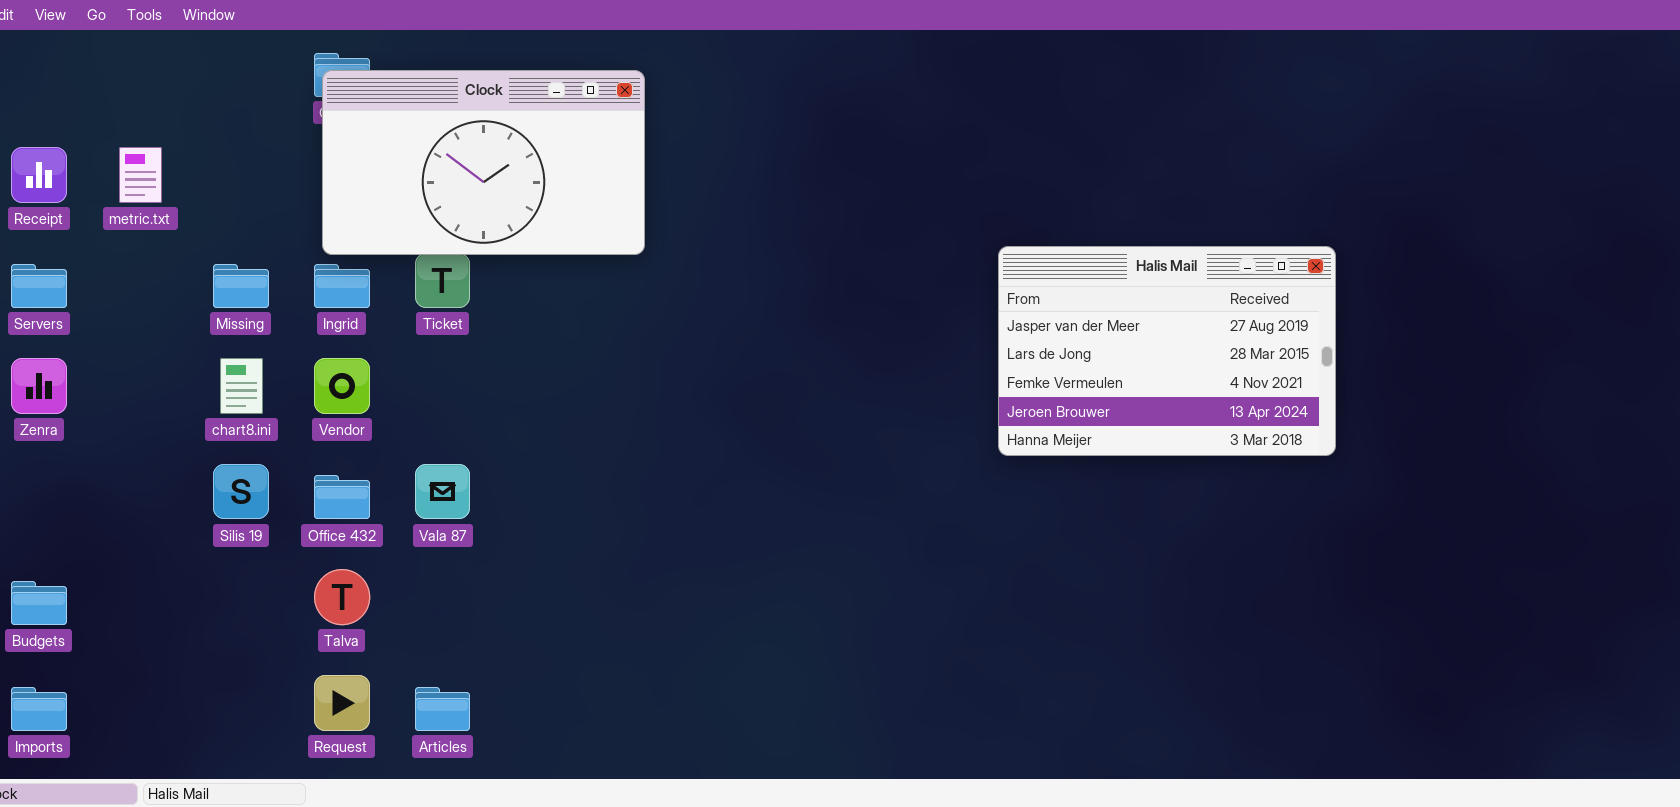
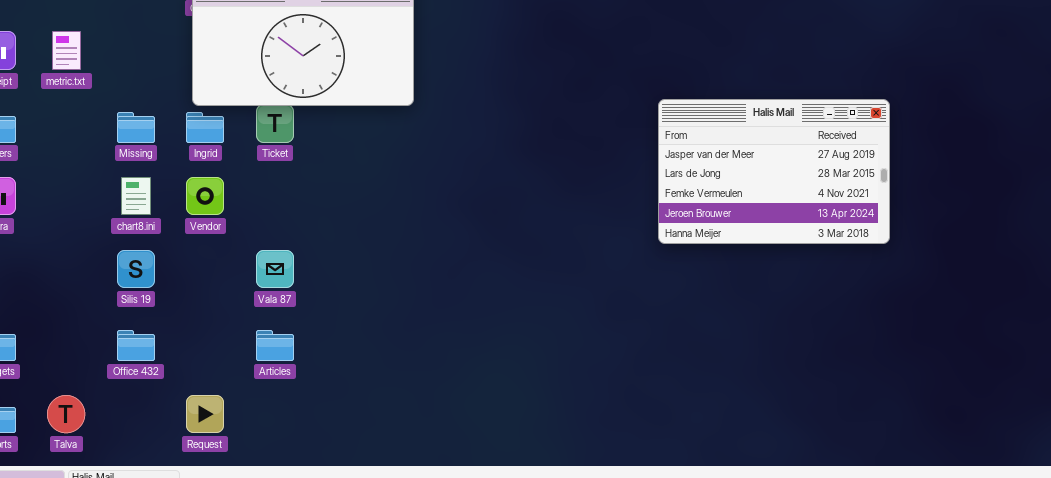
Office 432: [314,475,370,519] -> [117,330,155,361], moved
Talva: [314,569,370,625] -> [47,395,85,433], moved
Articles: [415,687,470,731] -> [256,330,294,361], moved

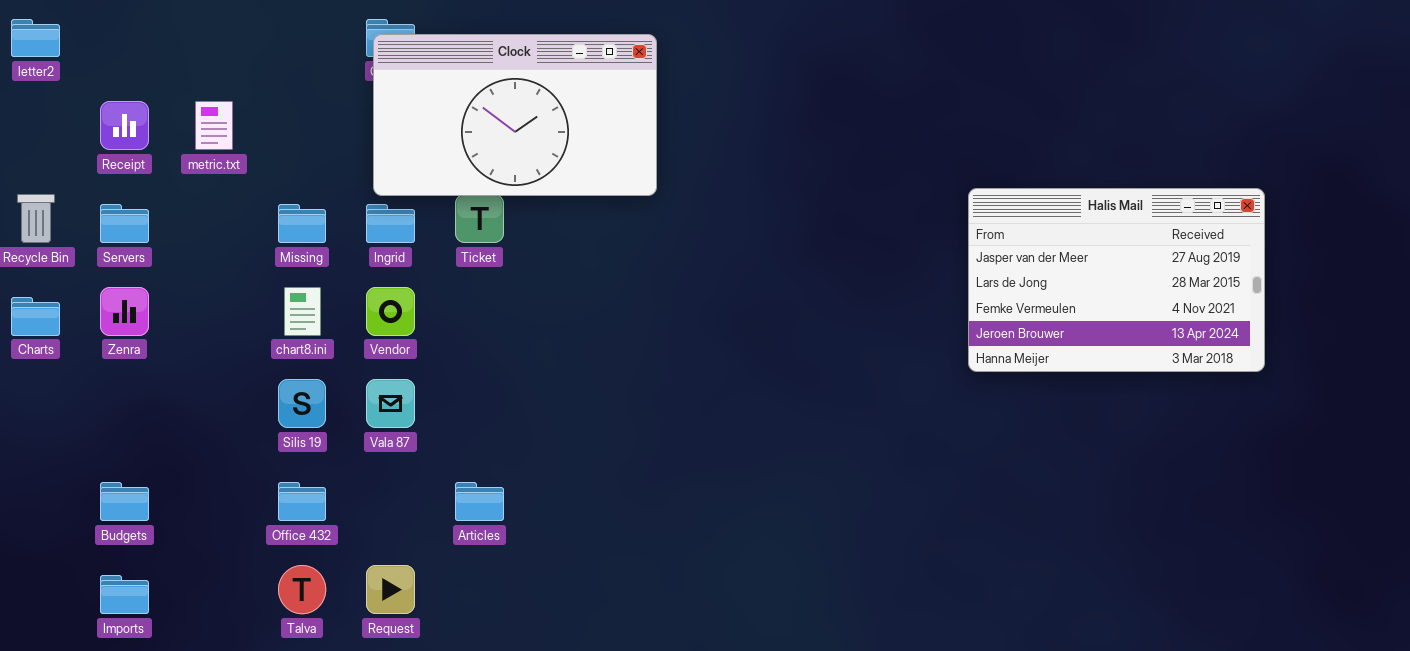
Vala 87: [256,250,294,288] -> [366,379,415,428], moved
Talva: [47,395,85,433] -> [278,565,326,614], moved

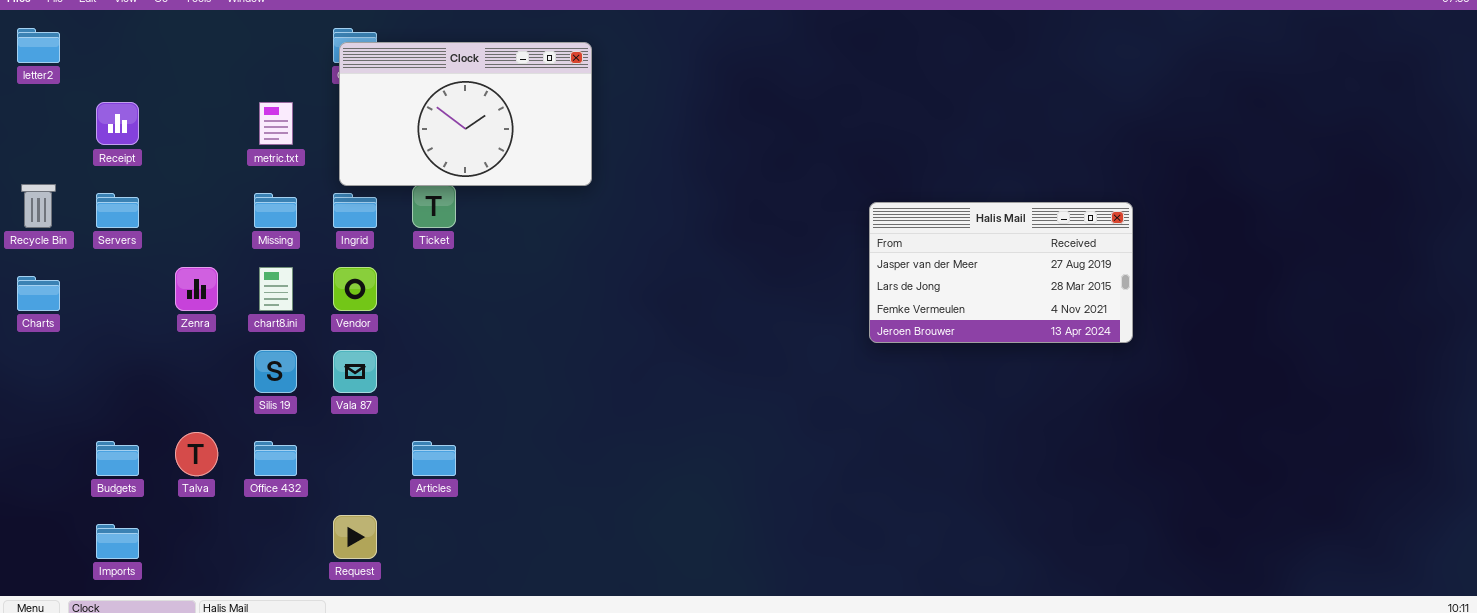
metric.txt: [195,101,233,150] -> [259,102,293,145], moved
Halis Mail: [968,188,1265,372] -> [869,202,1133,343], resized
Zenra: [100,287,149,336] -> [175,267,218,311], moved
Talva: [278,565,326,614] -> [175,432,218,476], moved

